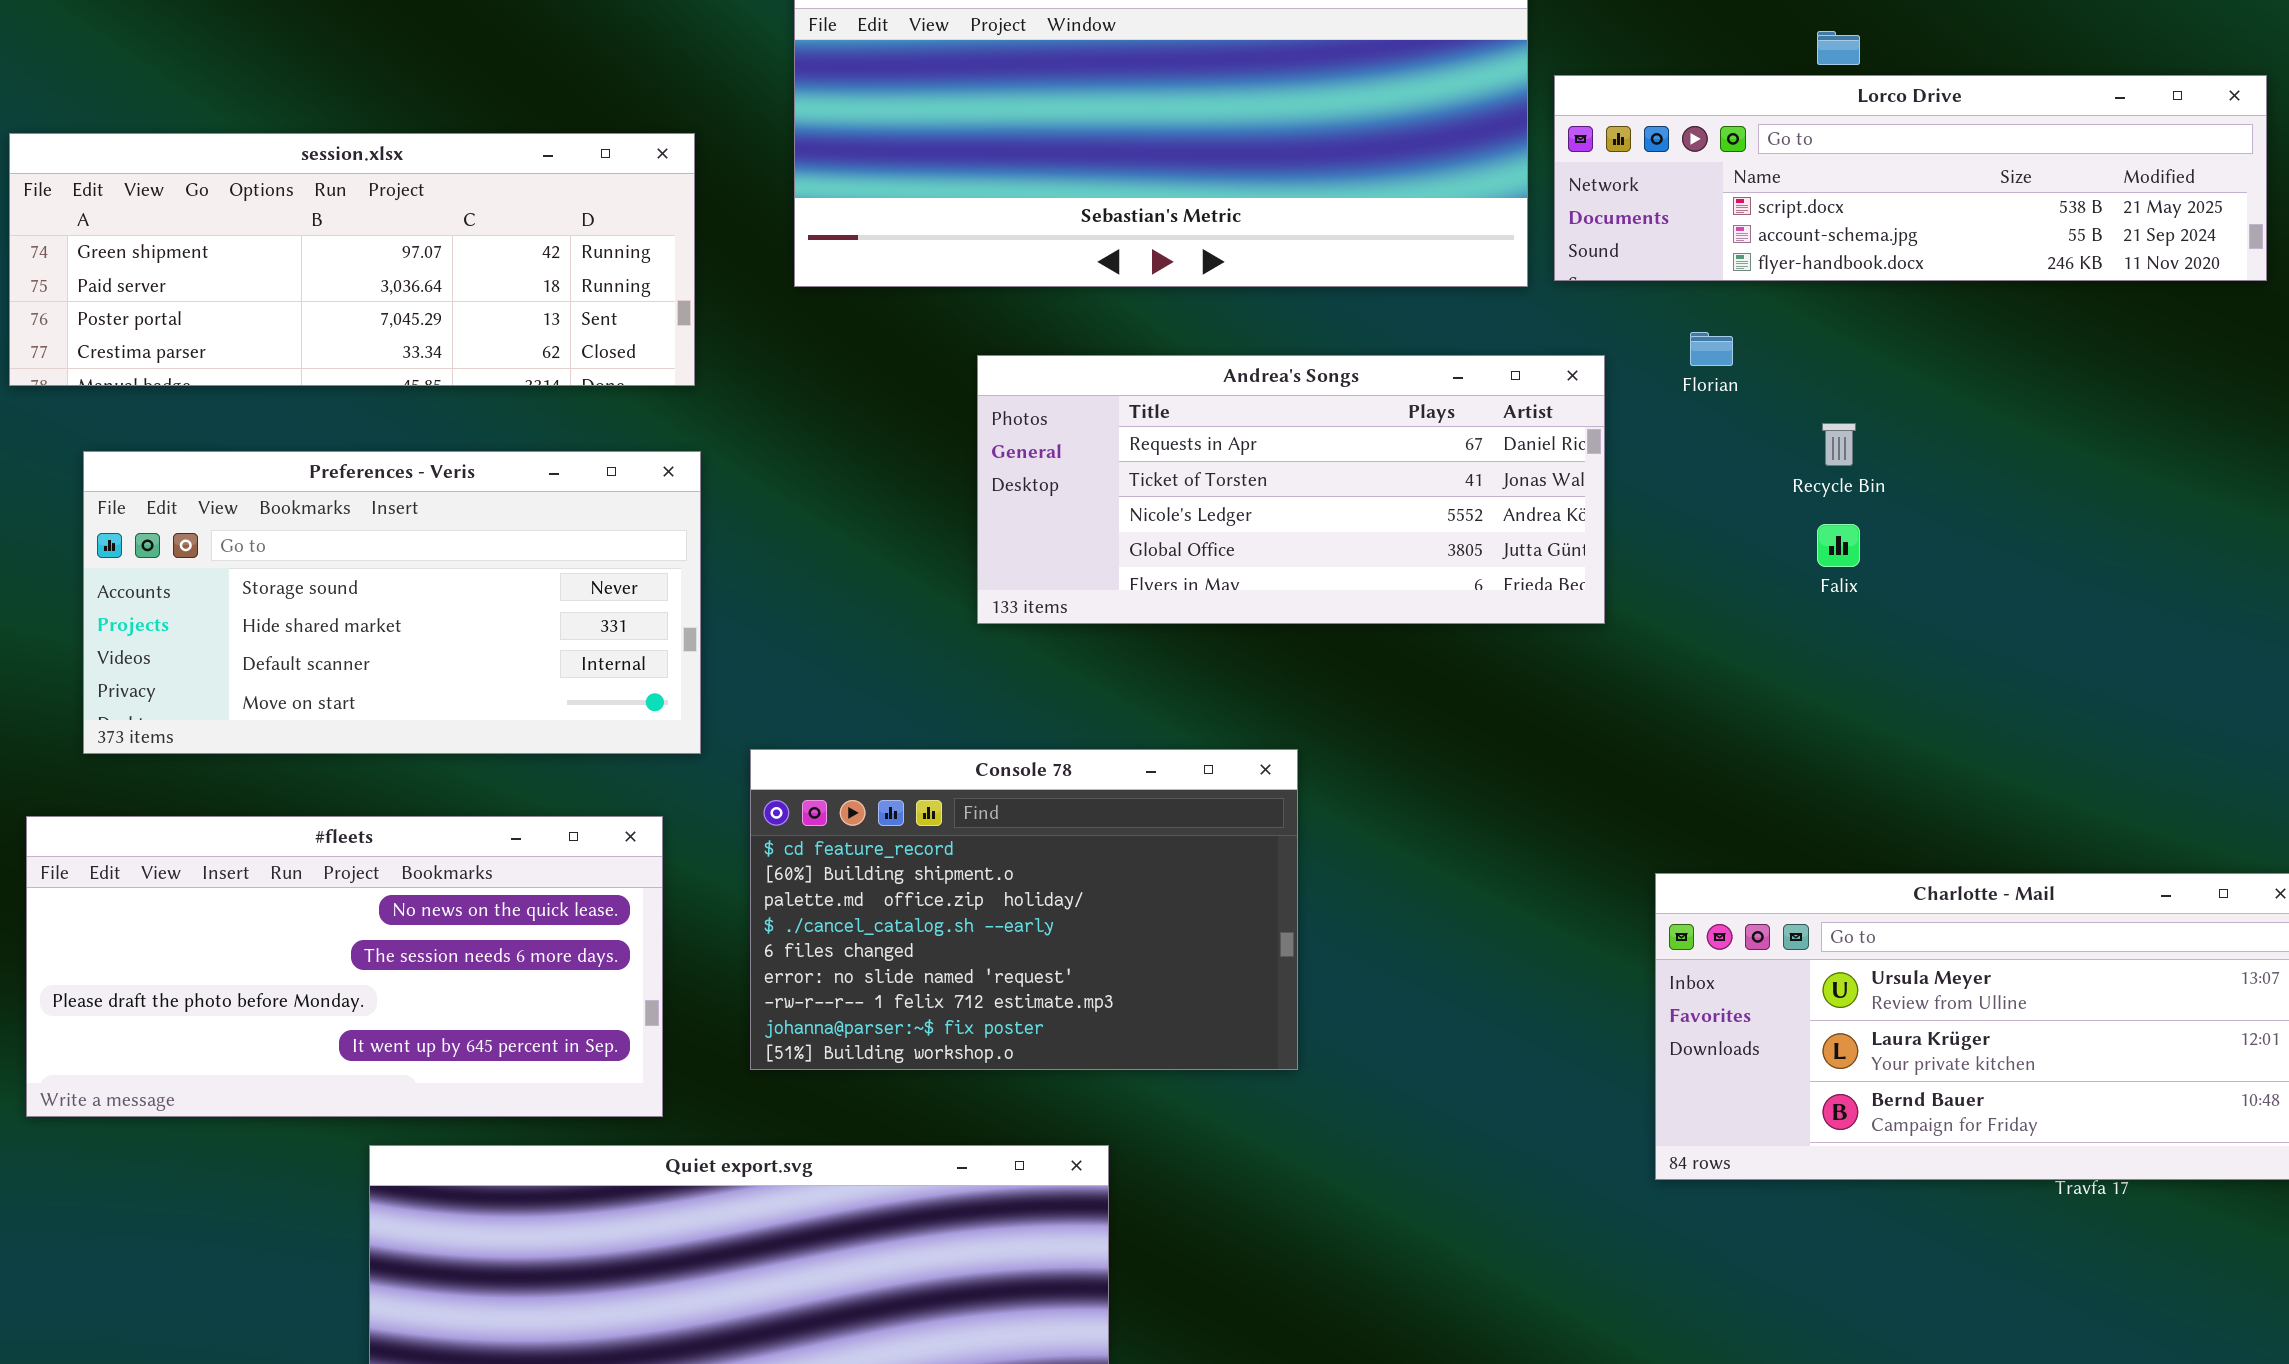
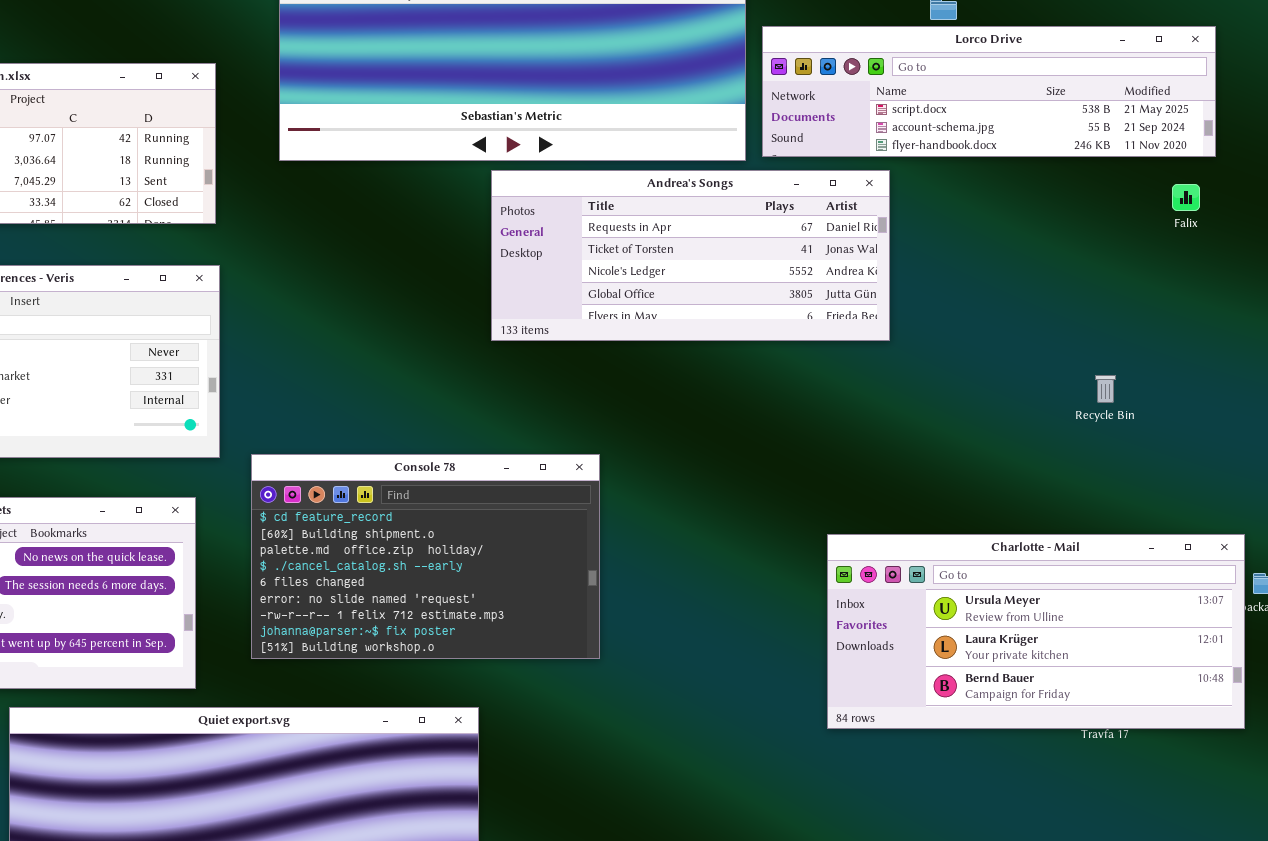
Andrea's Songs: [977,355,1605,624] -> [491,170,890,341], moved
Recycle Bin: [1822,423,1856,466] -> [1095,375,1116,403], moved
Falix: [1817,524,1860,567] -> [1172,184,1200,211], moved

